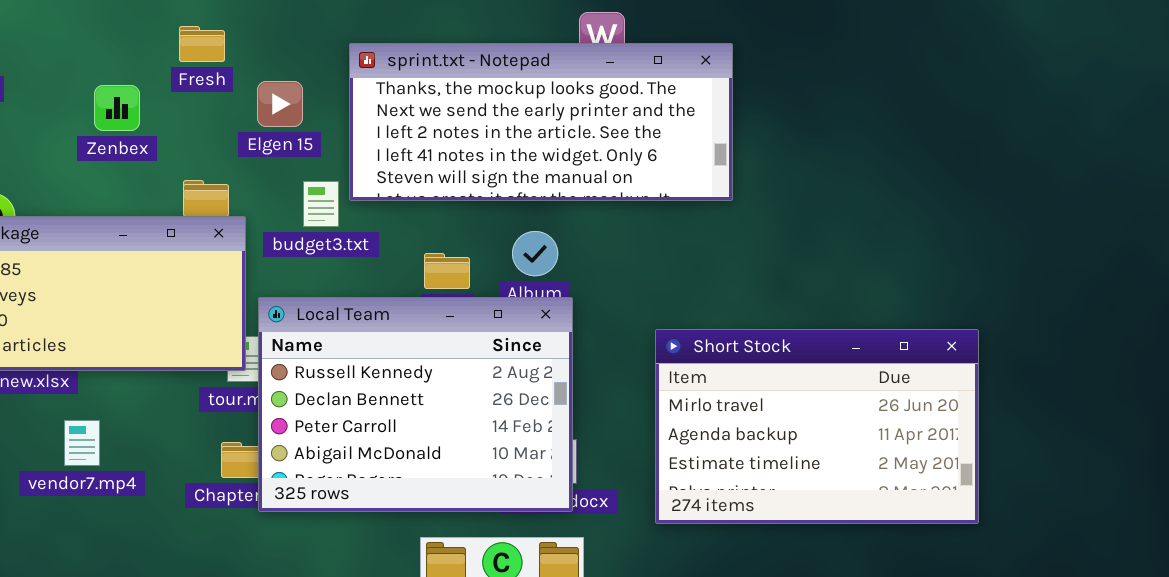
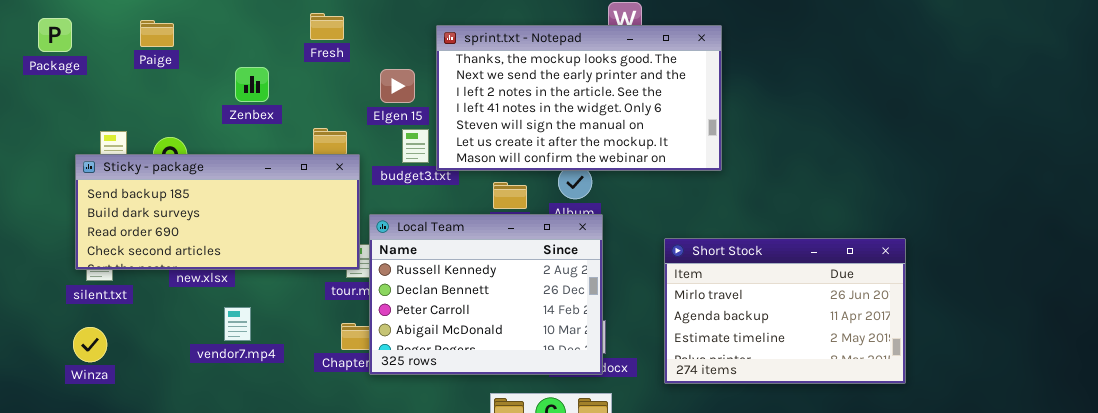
sprint.txt - Notepad: [349,43,733,201] -> [436,25,722,171], resized
Elgen 15: [257,81,303,127] -> [380,69,415,103], moved
Zenbex: [94,85,140,131] -> [235,67,269,102], moved

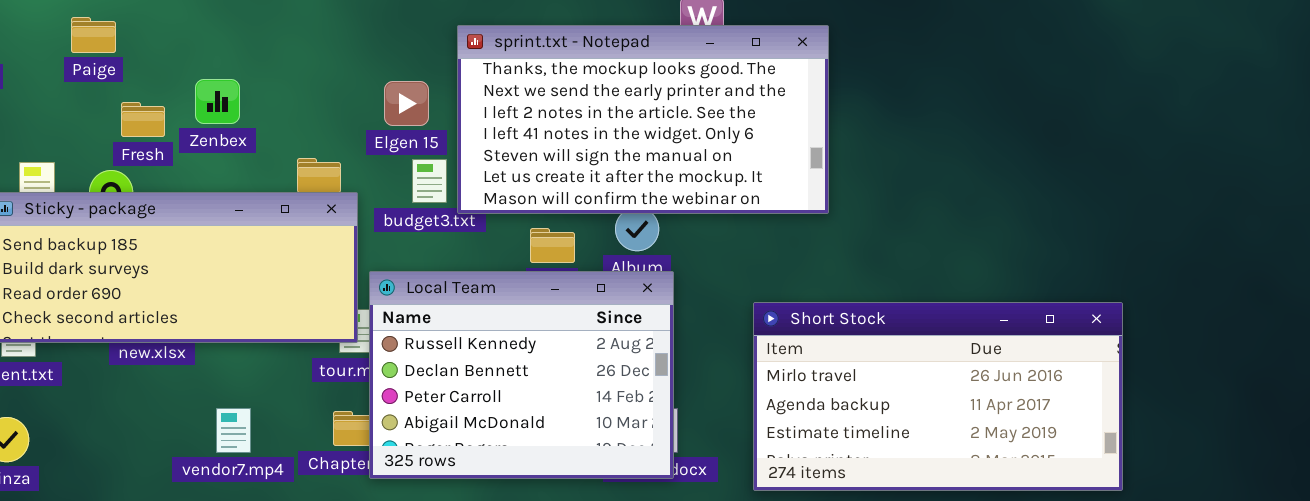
Fresh: [310,13,344,40] -> [121,102,165,137], moved
Short Stock: [664,238,906,384] -> [753,302,1123,491], resized
vendor7.mp4: [224,307,251,341] -> [216,408,251,453], moved

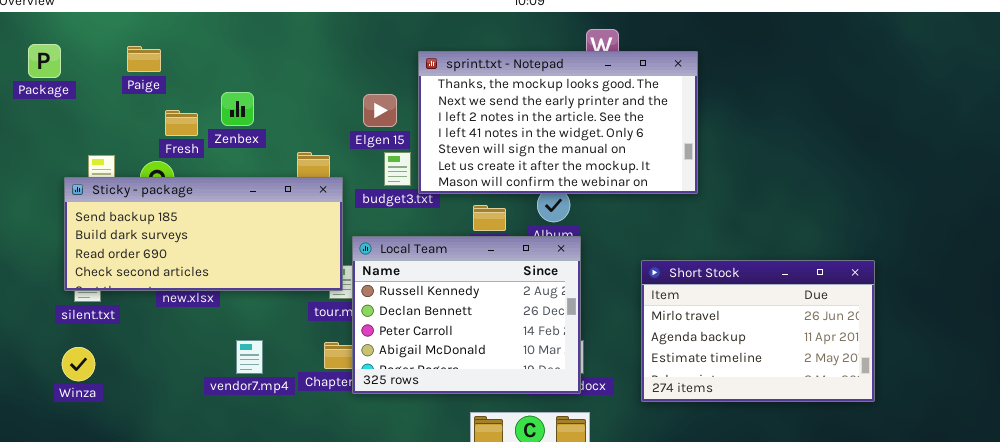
Short Stock: [753,302,1123,491] -> [641,260,875,402], resized

